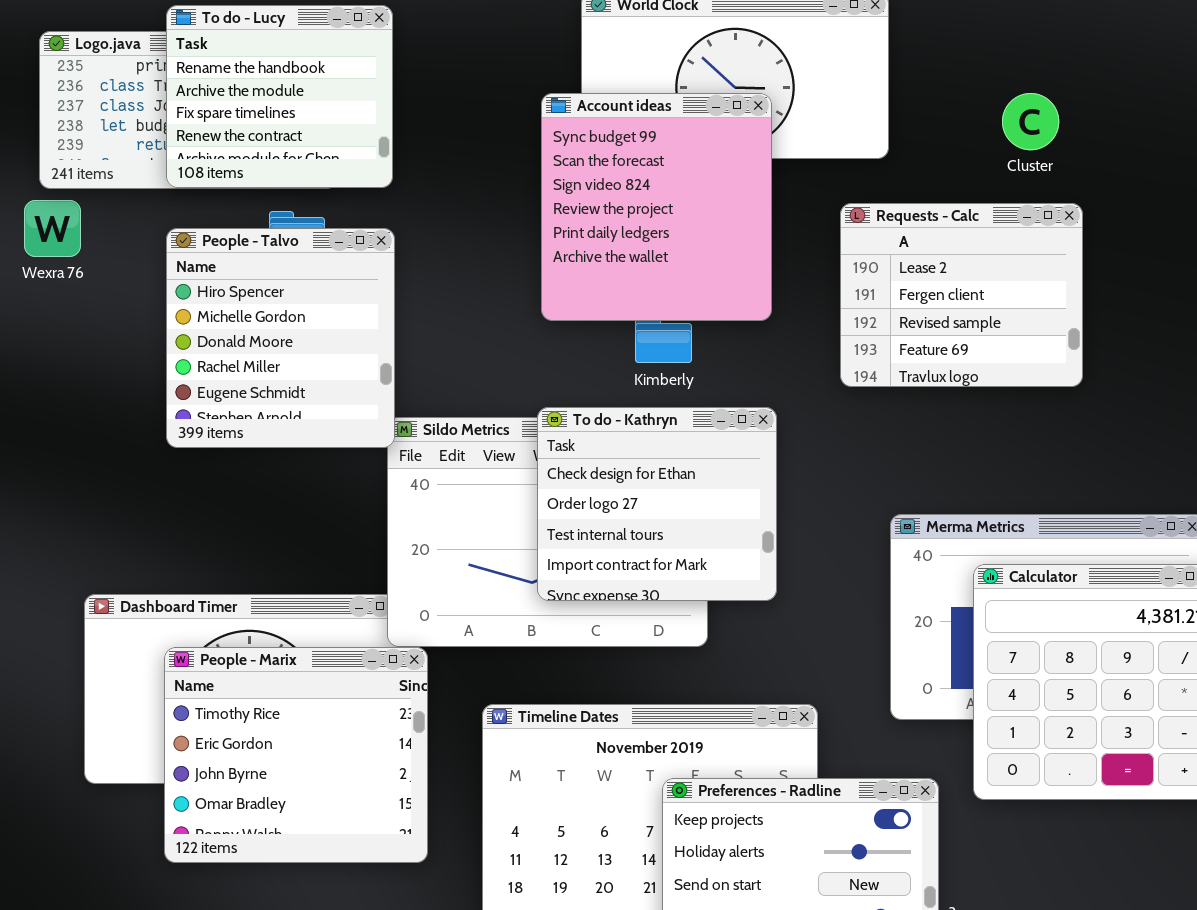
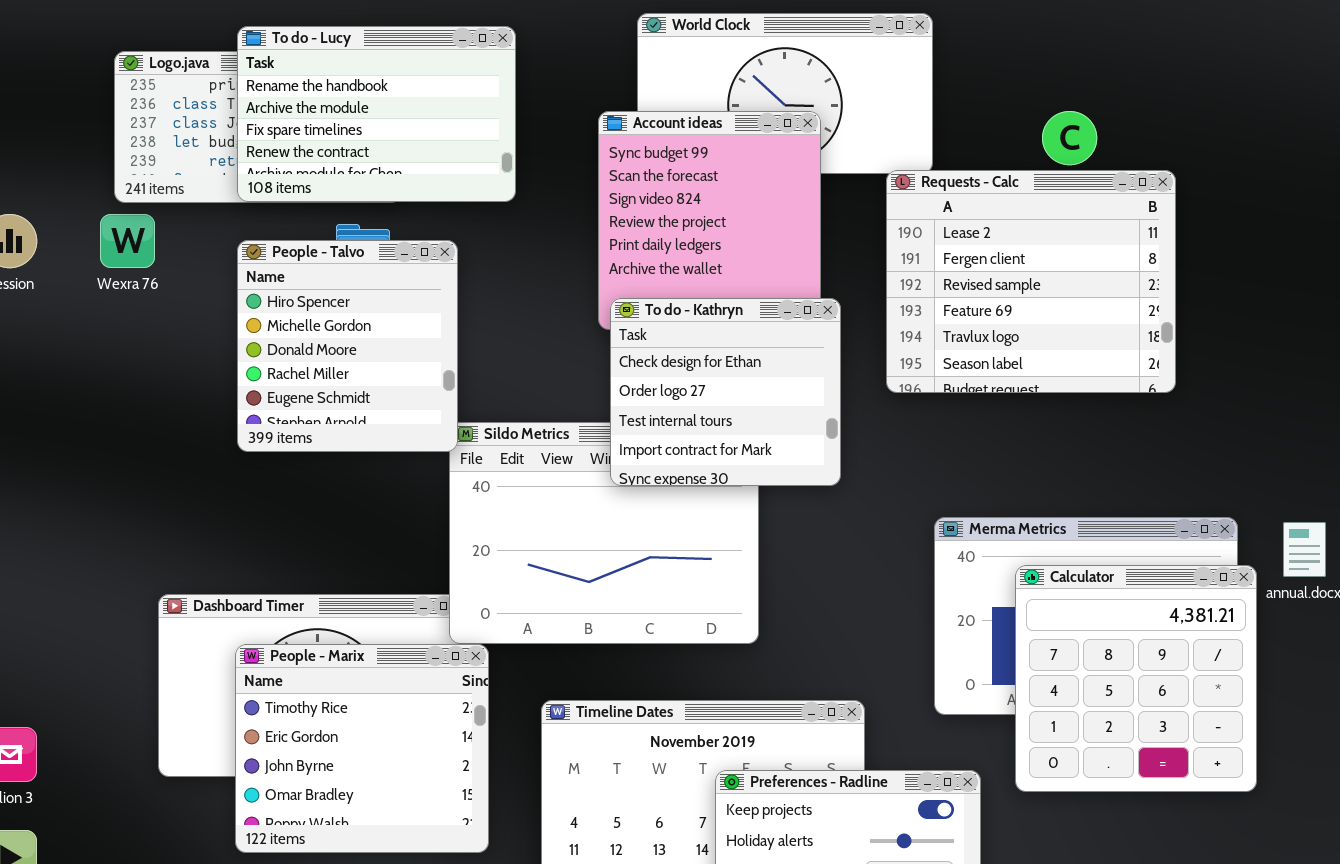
To do - Lucy: [166,5,393,188] -> [237,26,516,202], resized
Requests - Calc: [840,203,1083,387] -> [886,170,1176,393], resized
To do - Kathryn: [537,407,777,601] -> [610,298,841,486], moved

